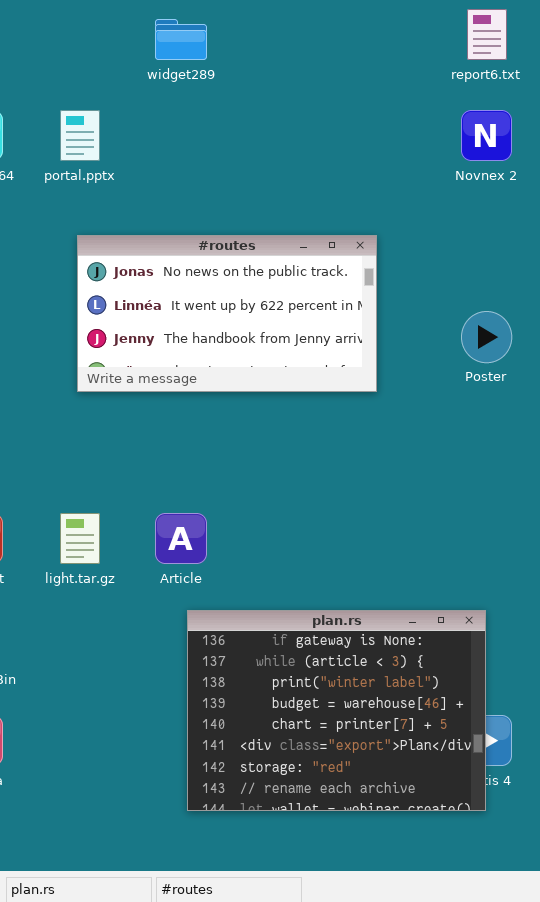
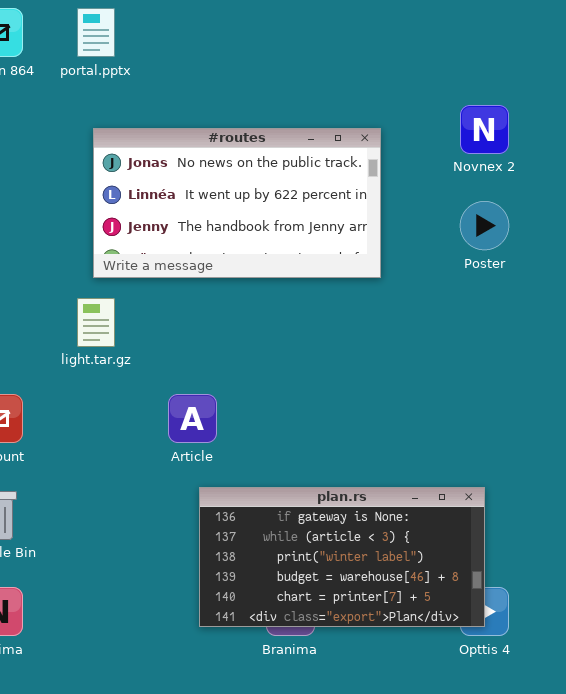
Novnex 2: [461,110,512,161] -> [460,105,509,154], moved
light.tar.gz: [60,513,100,564] -> [77,298,115,347], moved
plan.rs: [187,610,486,811] -> [199,487,485,627], resized

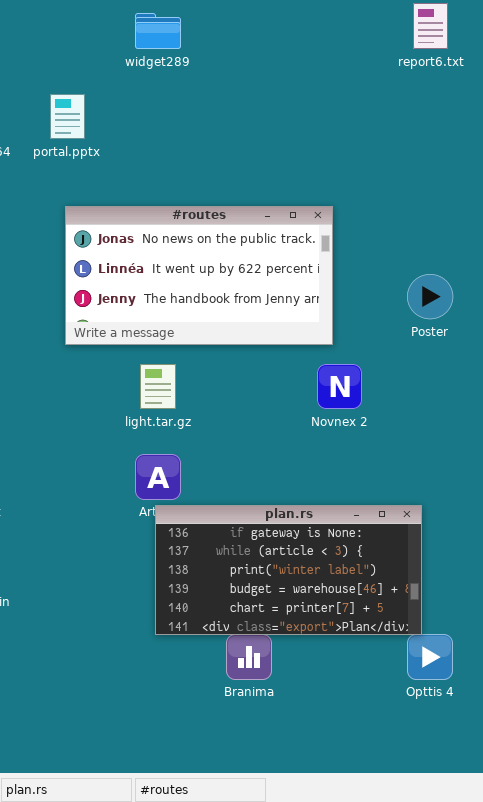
Novnex 2: [460,105,509,154] -> [317,364,362,409], moved
light.tar.gz: [77,298,115,347] -> [140,364,176,409], moved
plan.rs: [199,487,485,627] -> [155,505,422,635], moved

